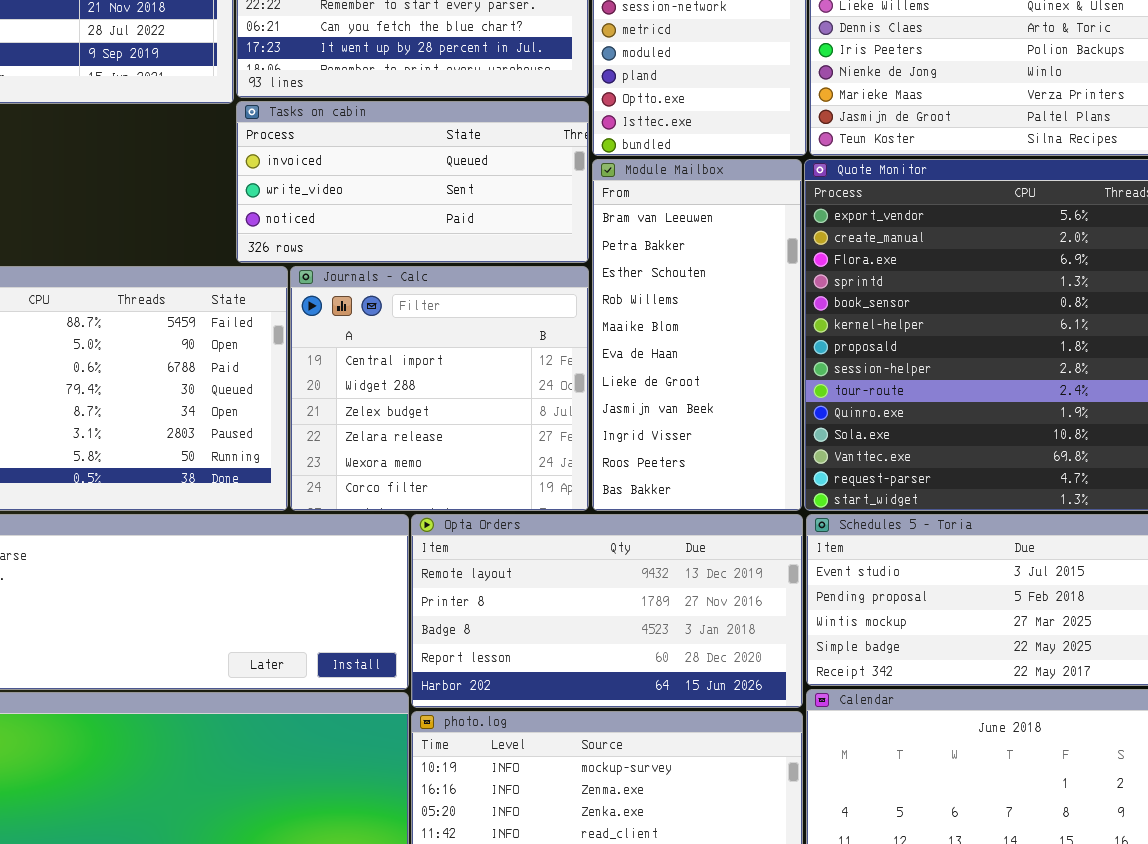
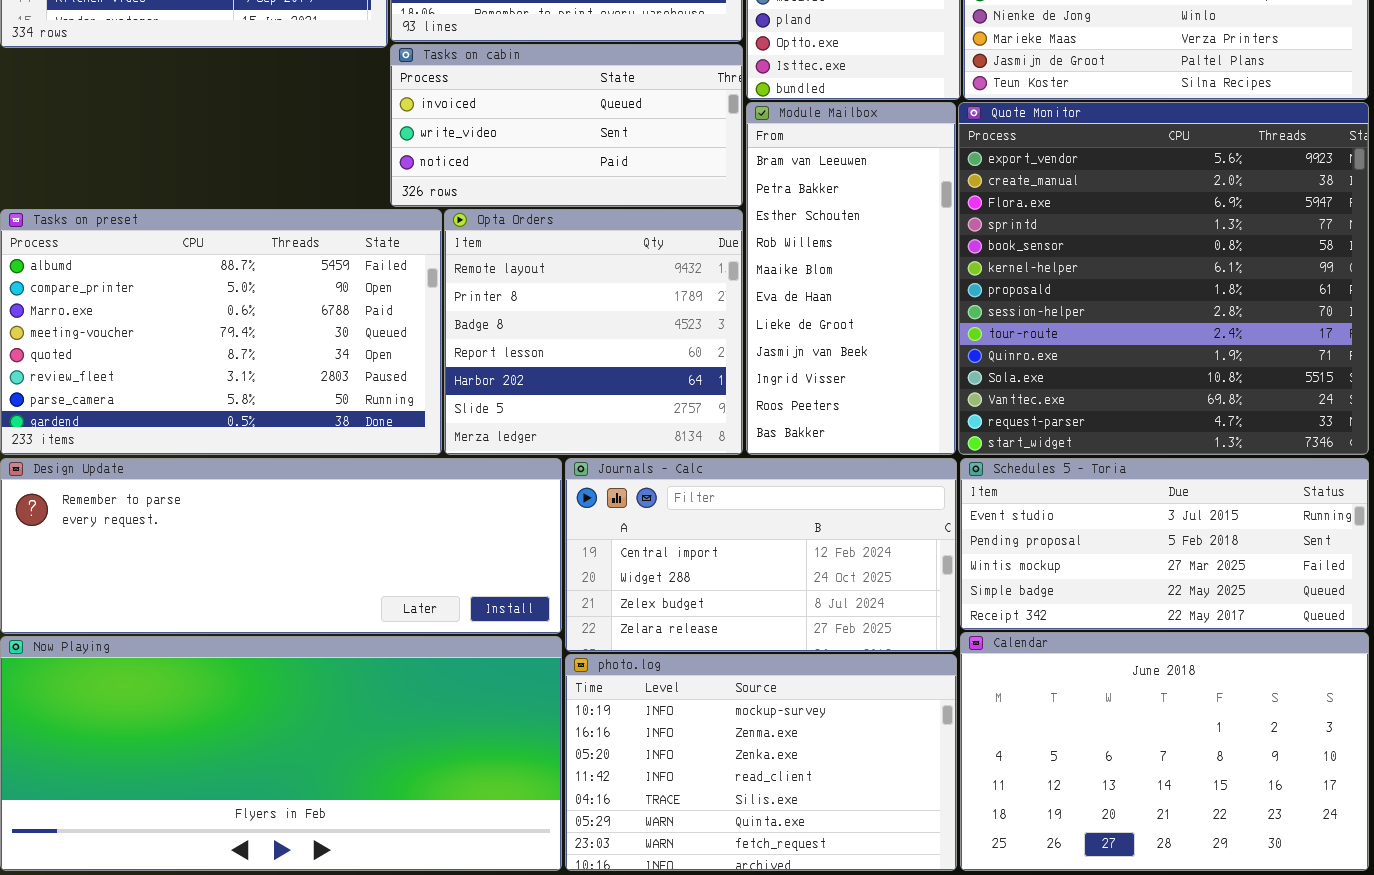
Journals - Calc: [290,266,589,511] -> [565,458,957,652], moved, resized
Opta Orders: [411,514,803,708] -> [444,209,743,455], moved, resized

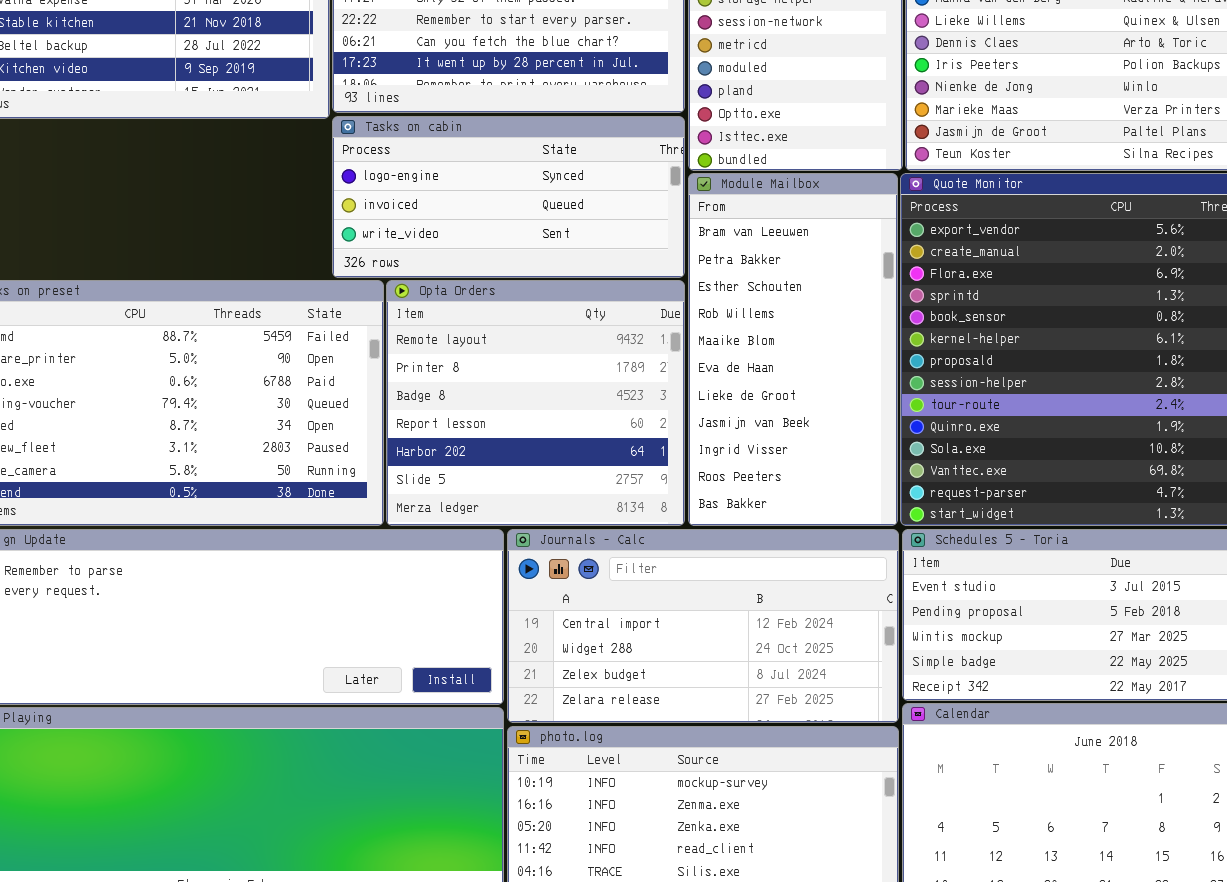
Tasks on cabin: [390,44,743,207] -> [332,116,685,278], scrolled up 1 row

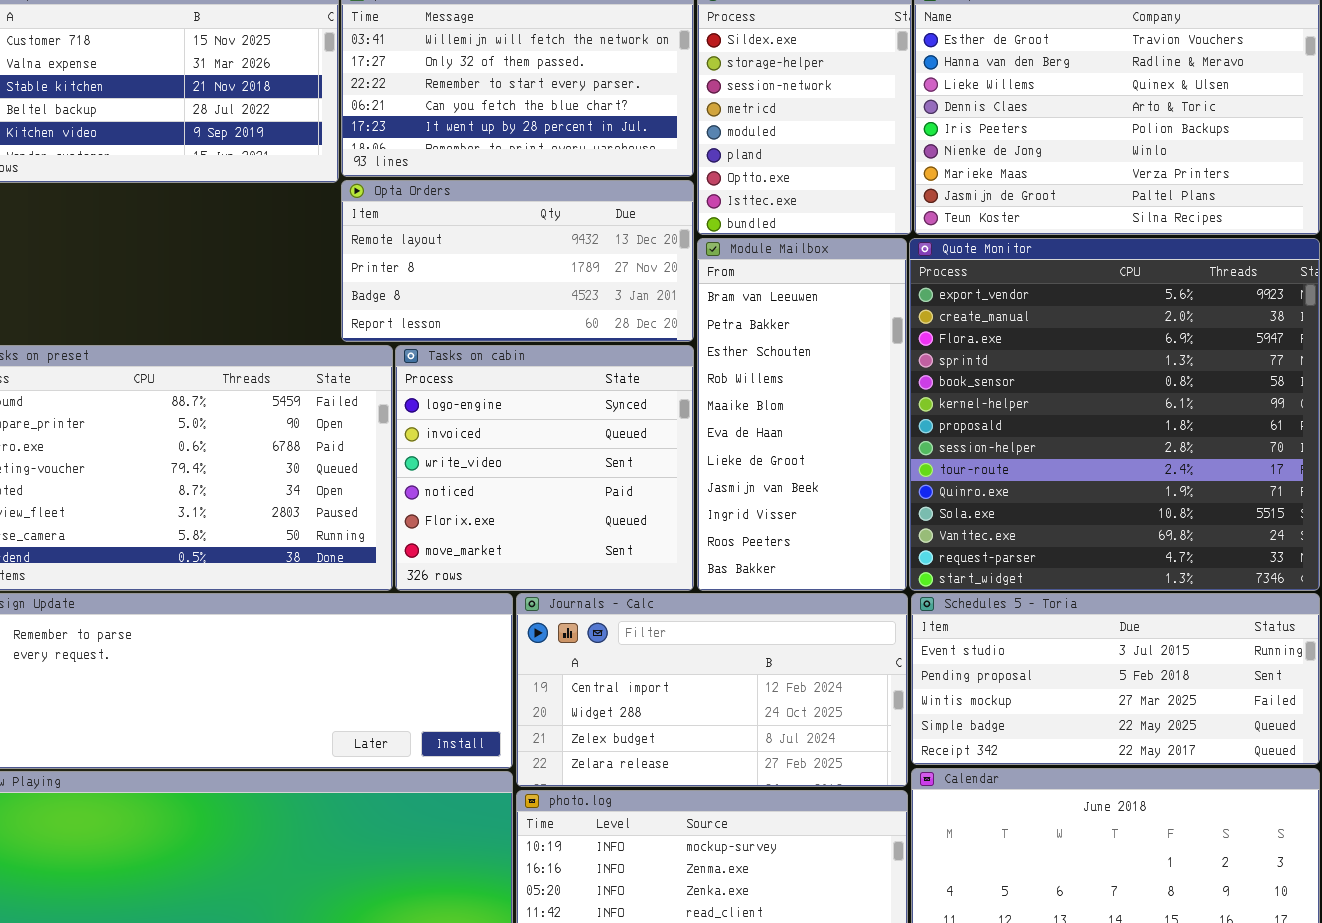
Tasks on cabin: [332,116,685,278] -> [395,345,694,591], moved, resized
Opta Orders: [386,280,685,526] -> [341,180,694,342], moved, resized

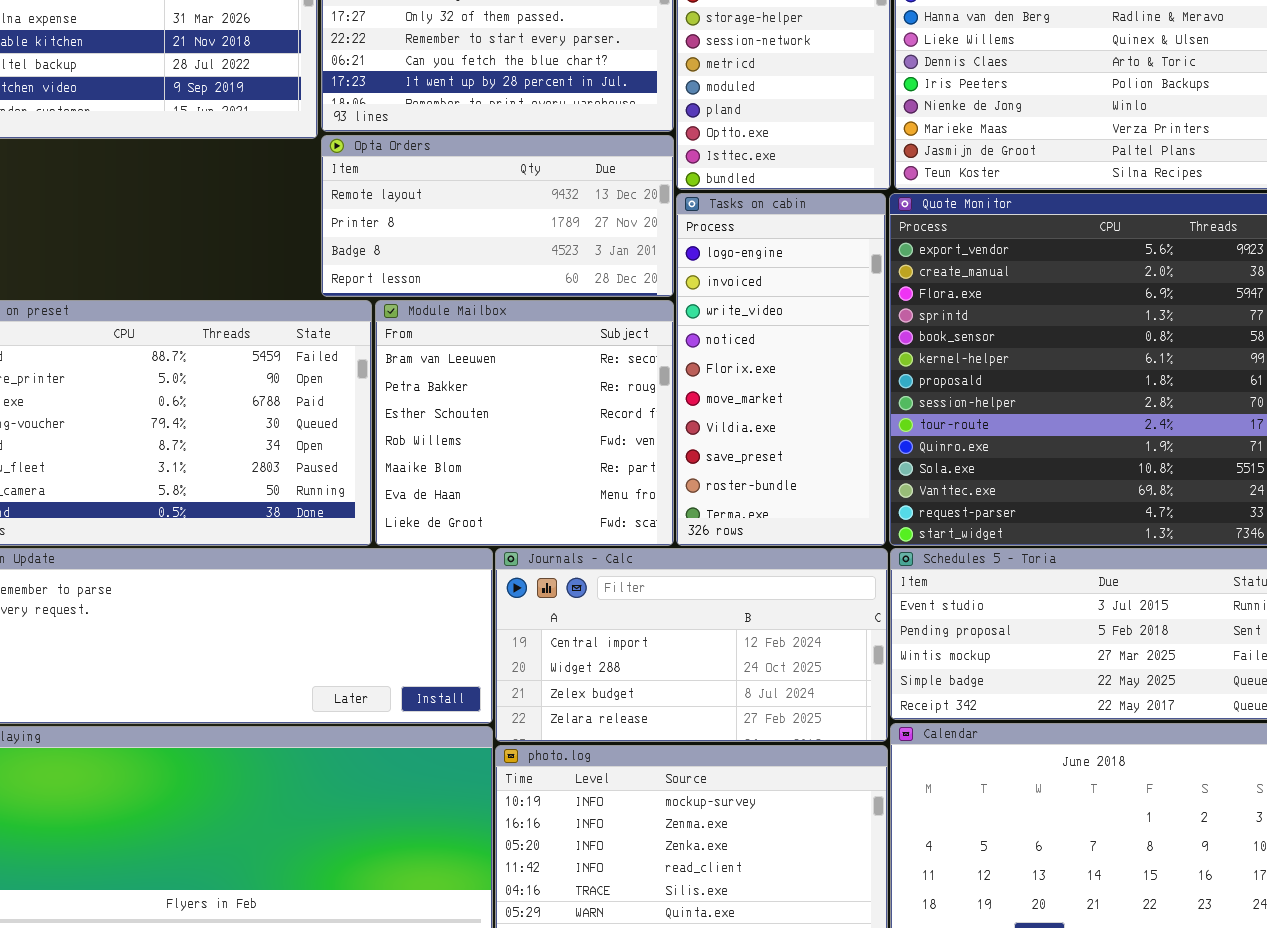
Module Mailbox: [697,238,907,591] -> [375,300,674,546], moved, resized
Tasks on cabin: [395,345,694,591] -> [676,193,886,546], moved, resized

